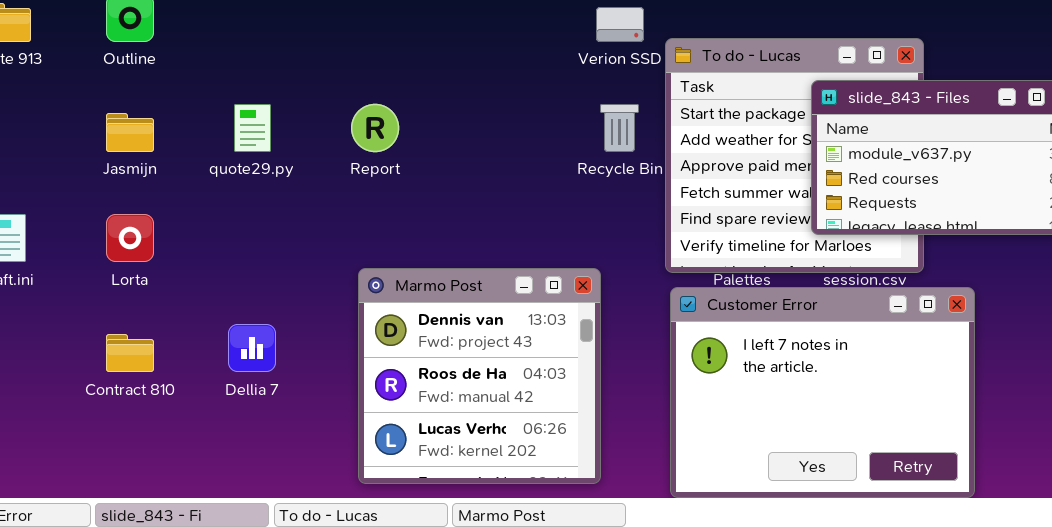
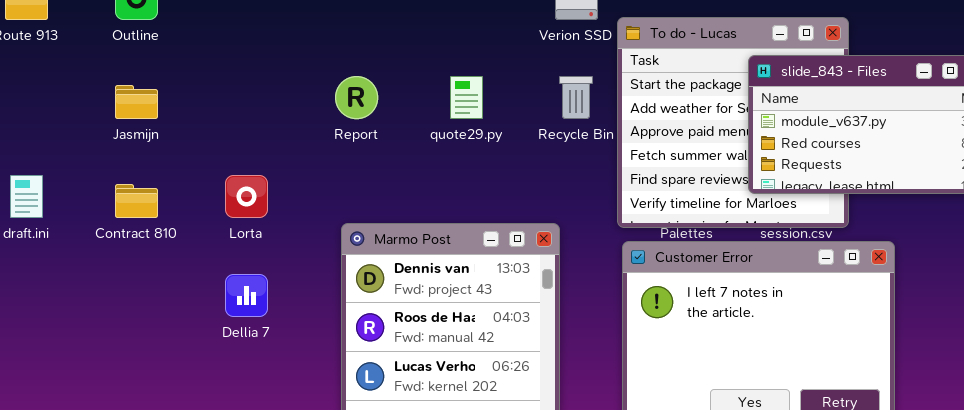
quote29.py: [234,104,271,152] -> [450,76,483,119], moved
Lorta: [106,214,154,262] -> [225,175,268,218], moved
Contract 810: [106,334,154,372] -> [115,184,158,218], moved

